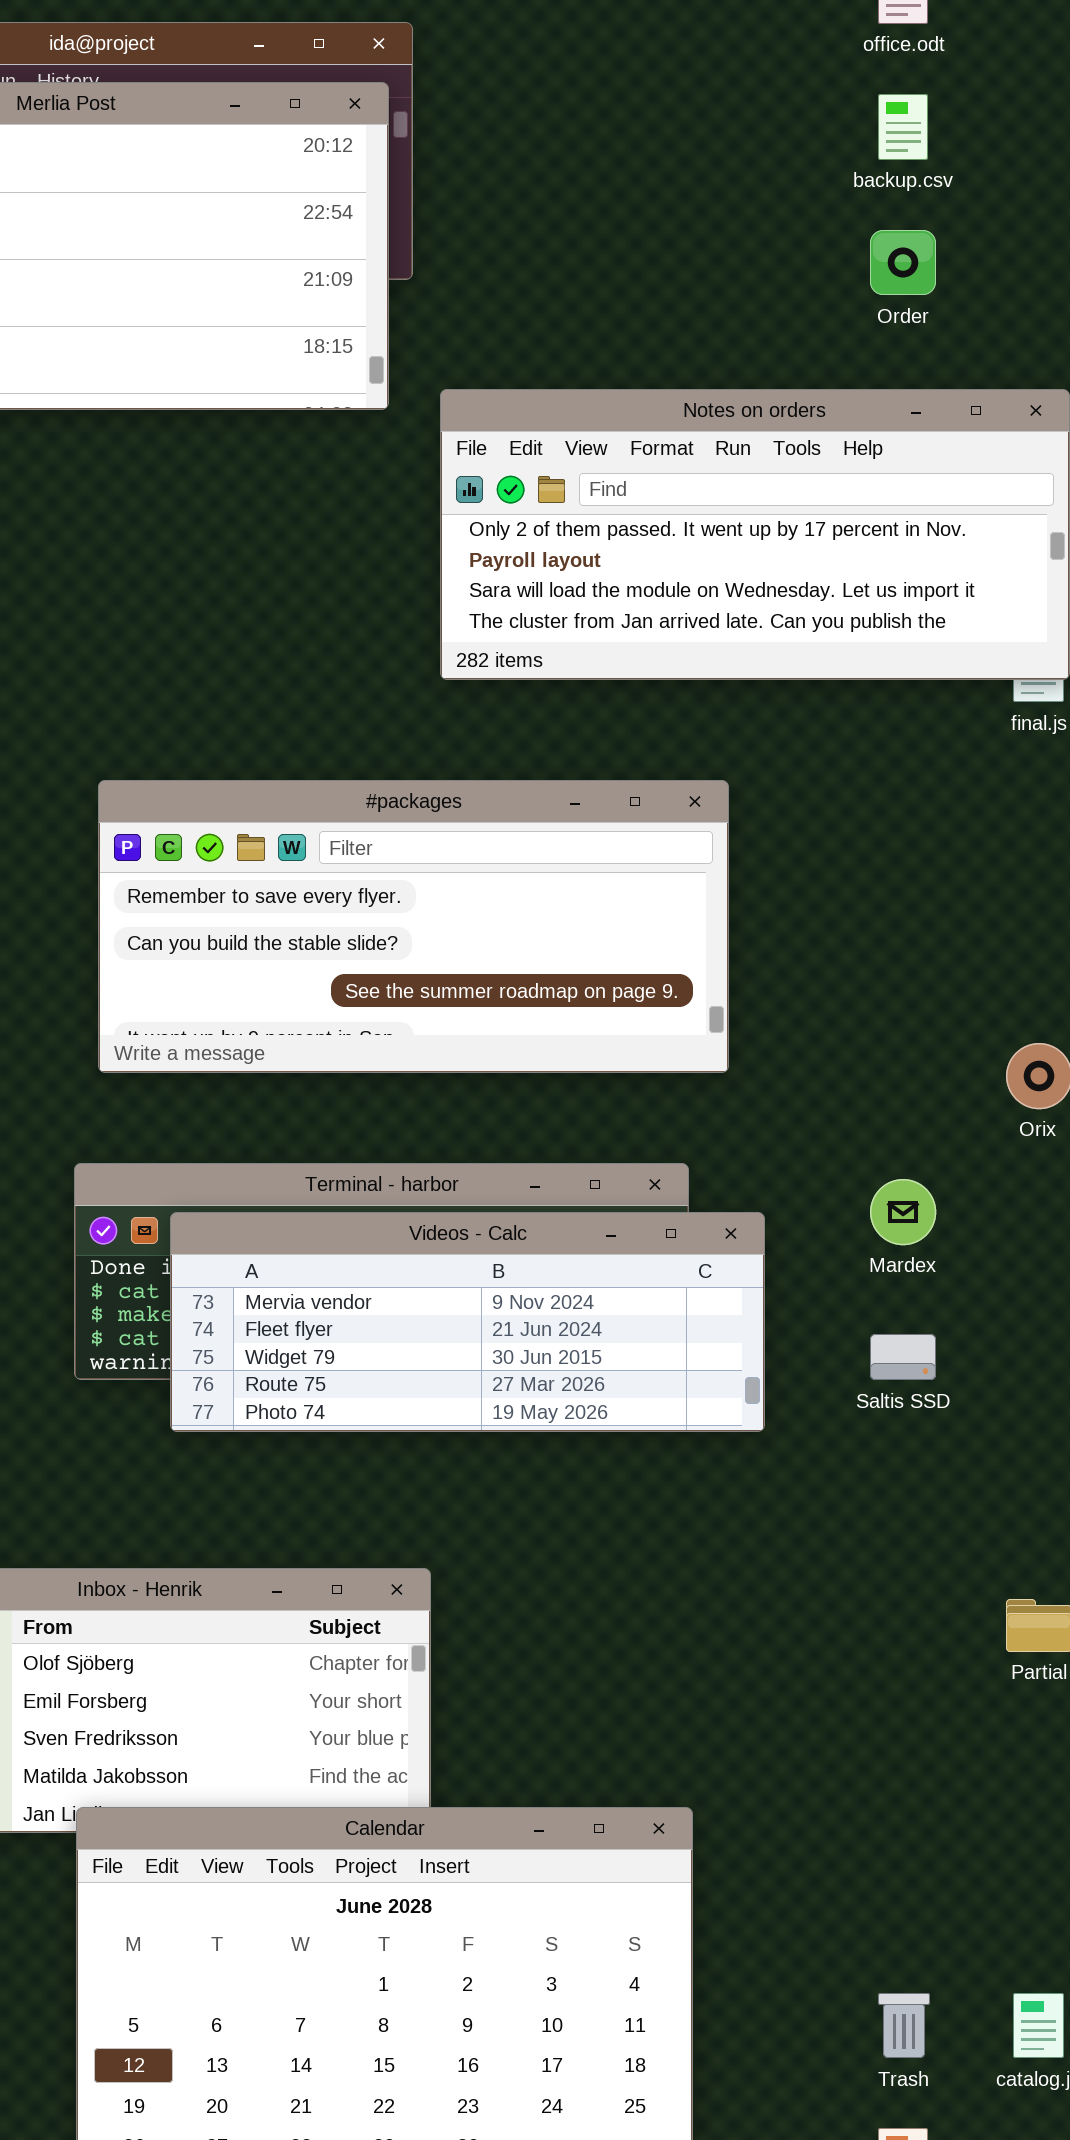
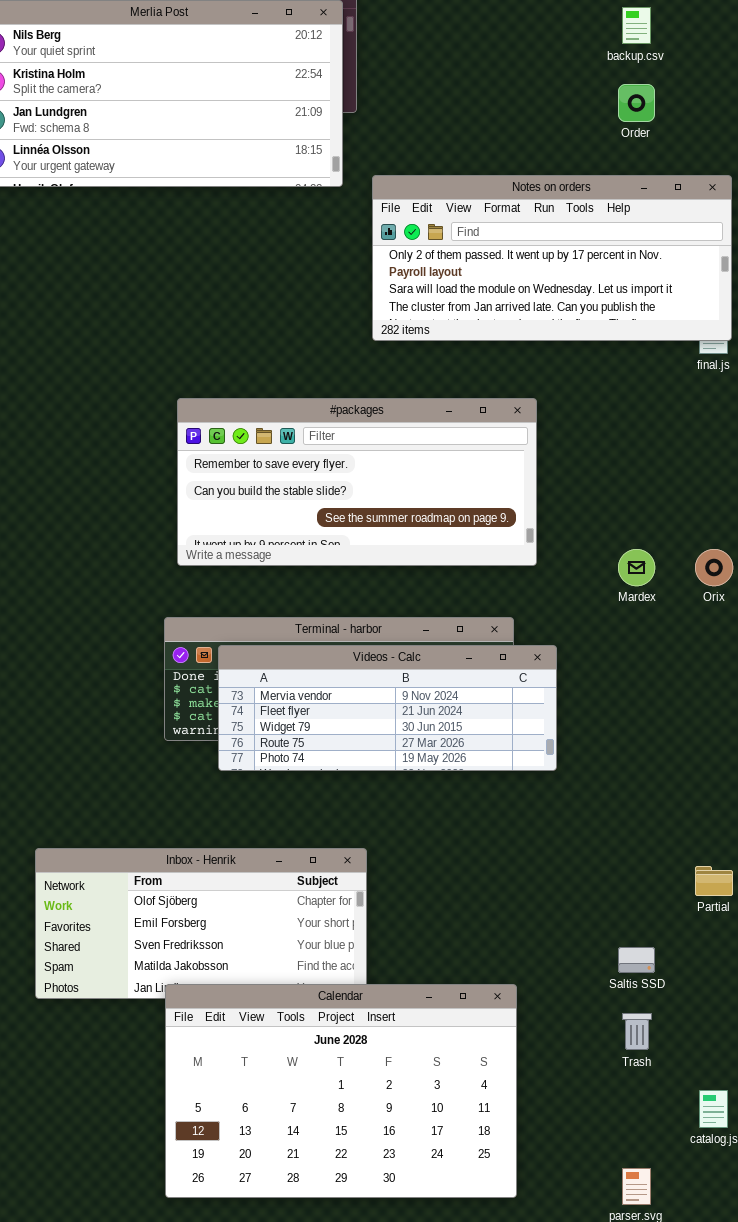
Mardex: [870,1179,936,1245] -> [618,549,655,586], moved
Saltis SSD: [870,1334,936,1380] -> [618,947,655,973], moved
Trash: [878,1993,930,2058] -> [622,1013,652,1050], moved

